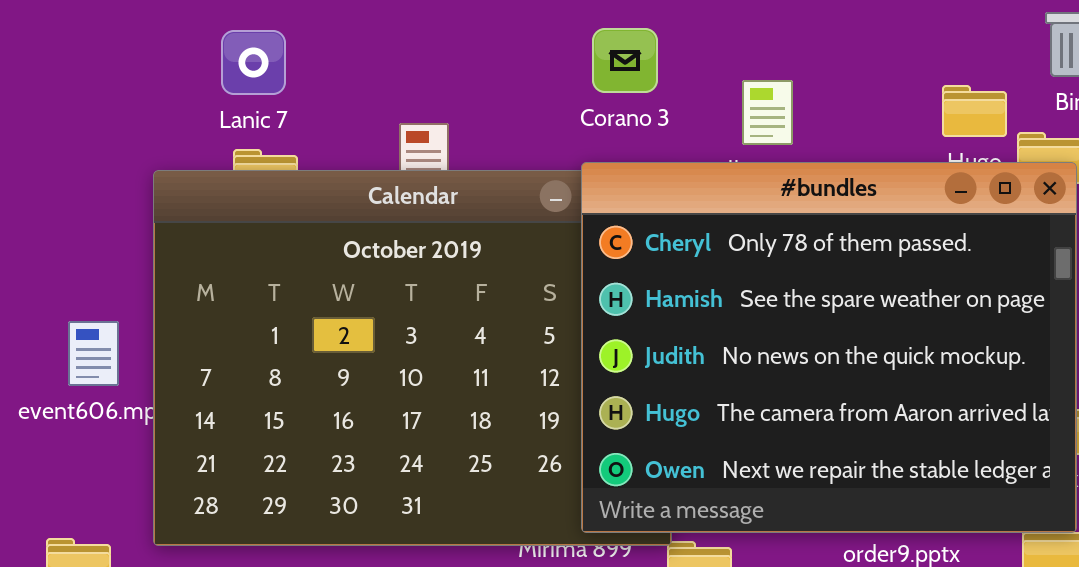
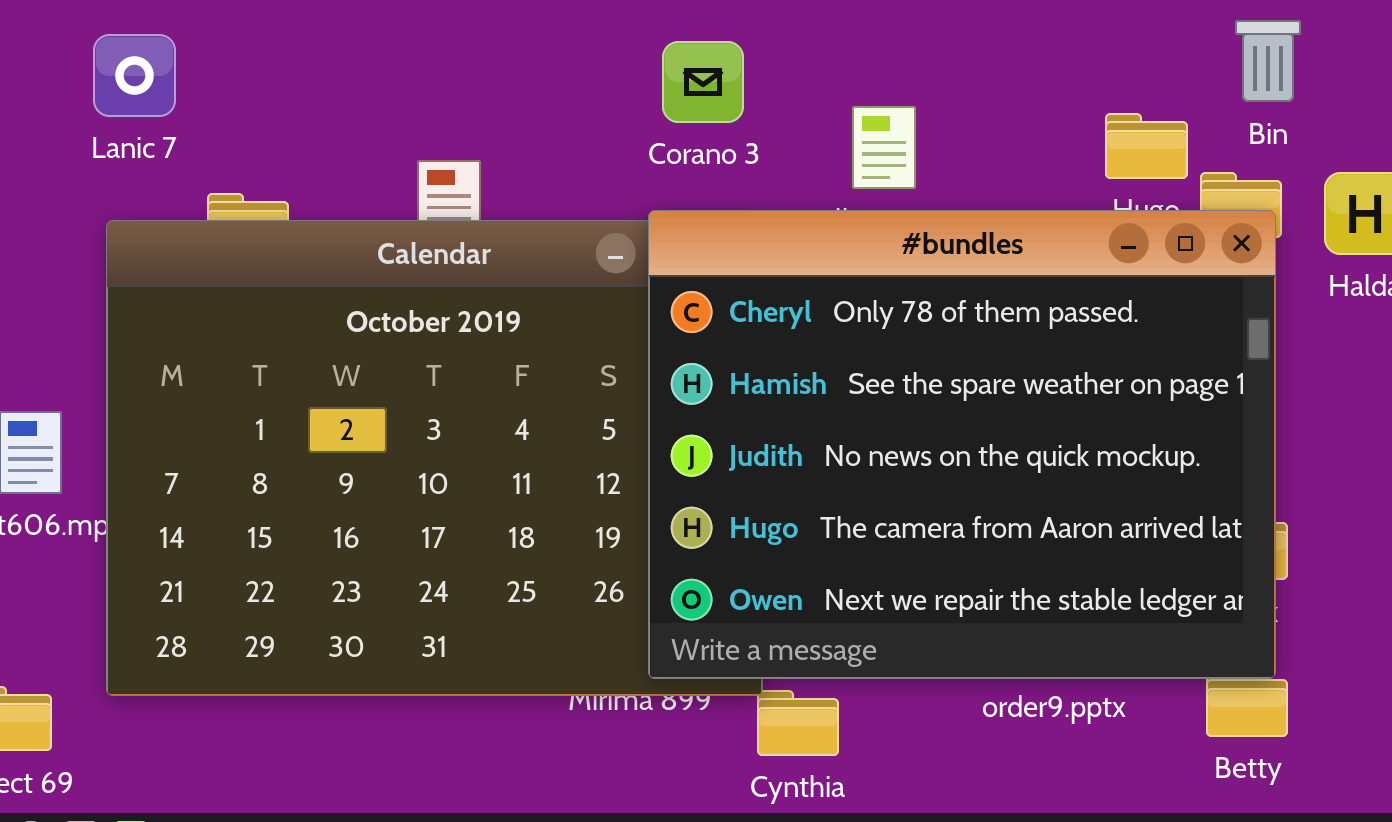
Lanic 7: [221,30,286,95] -> [93,34,176,117], moved

